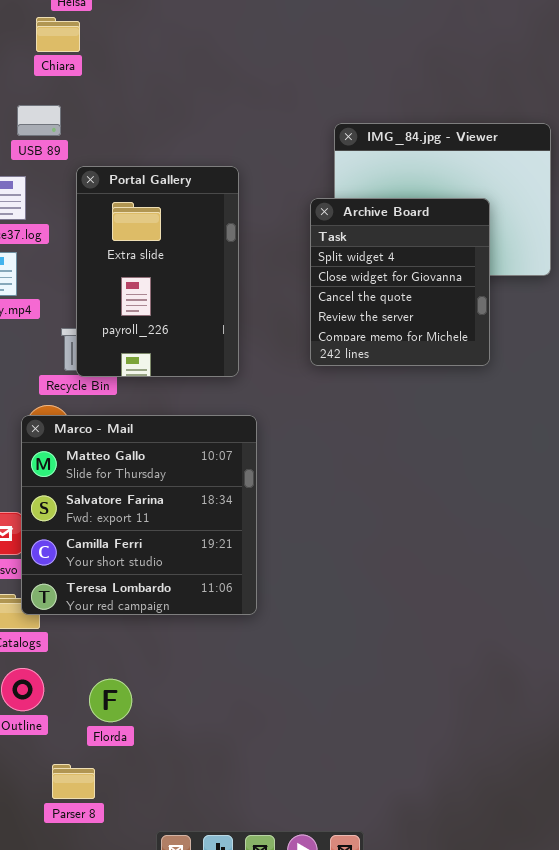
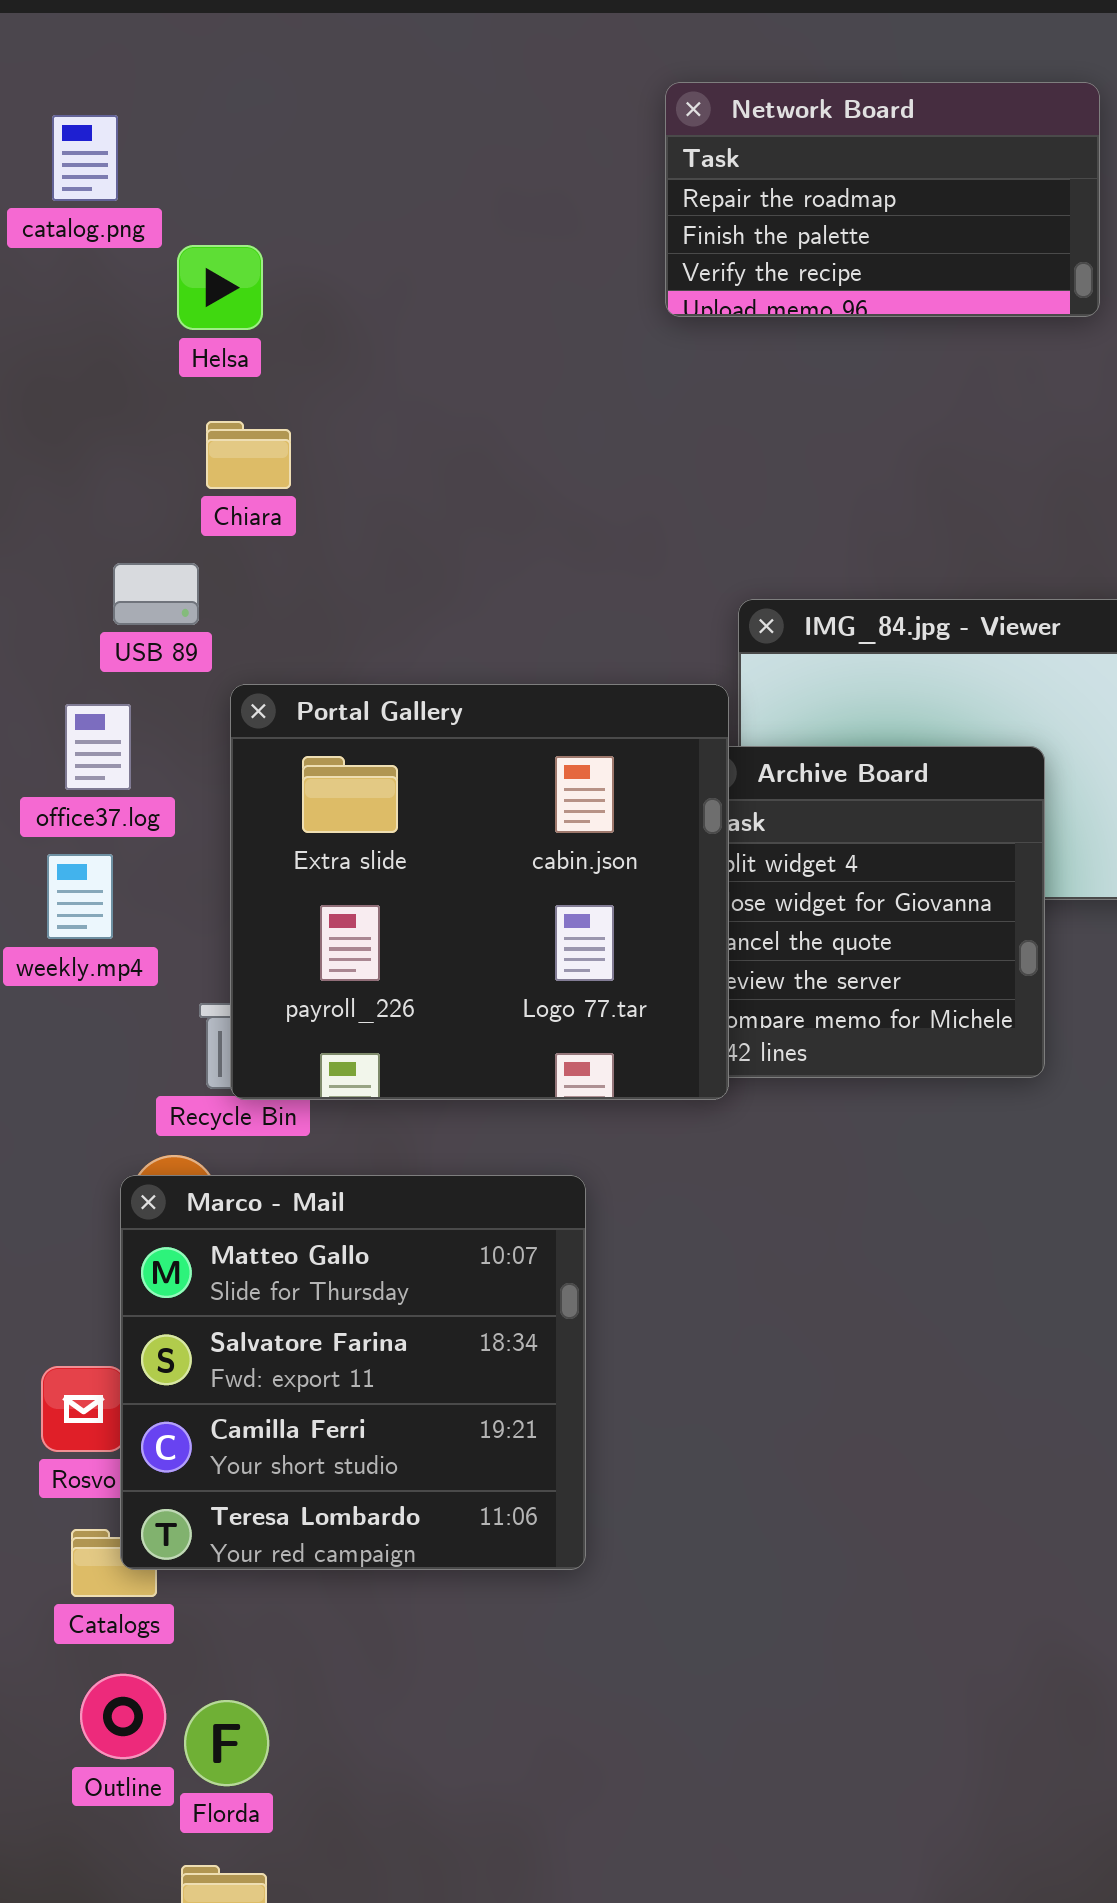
Chiara: [36,17,80,52] -> [206,421,291,489], moved
Portal Gallery: [76,166,239,377] -> [230,684,729,1100], resized
Florda: [89,679,132,722] -> [184,1700,269,1786], moved

